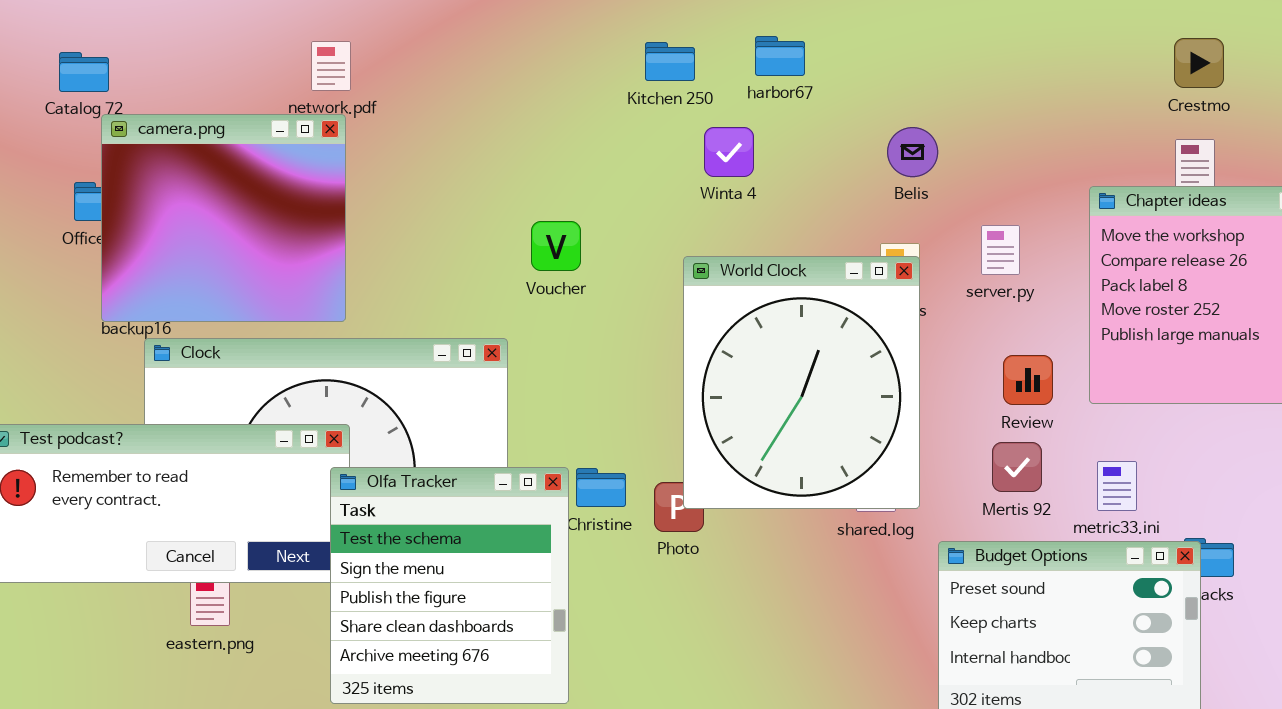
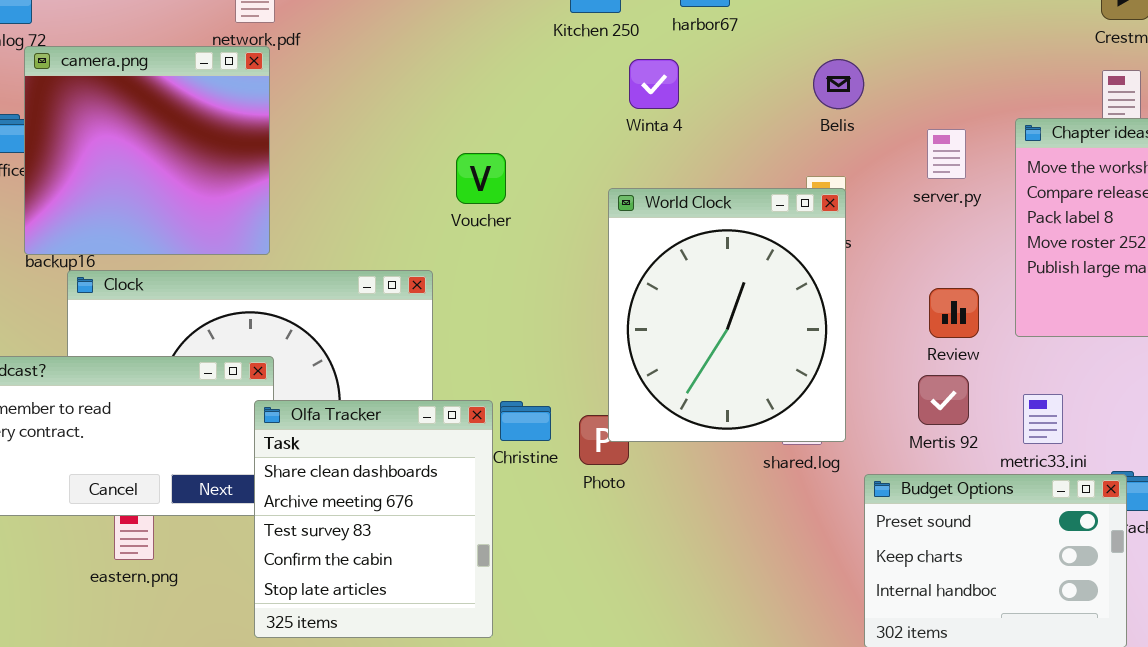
server.py: [981,225,1020,275] -> [927,129,966,179], moved
Olfa Tracker: [330,467,569,704] -> [254,400,493,638], scrolled down 3 rows

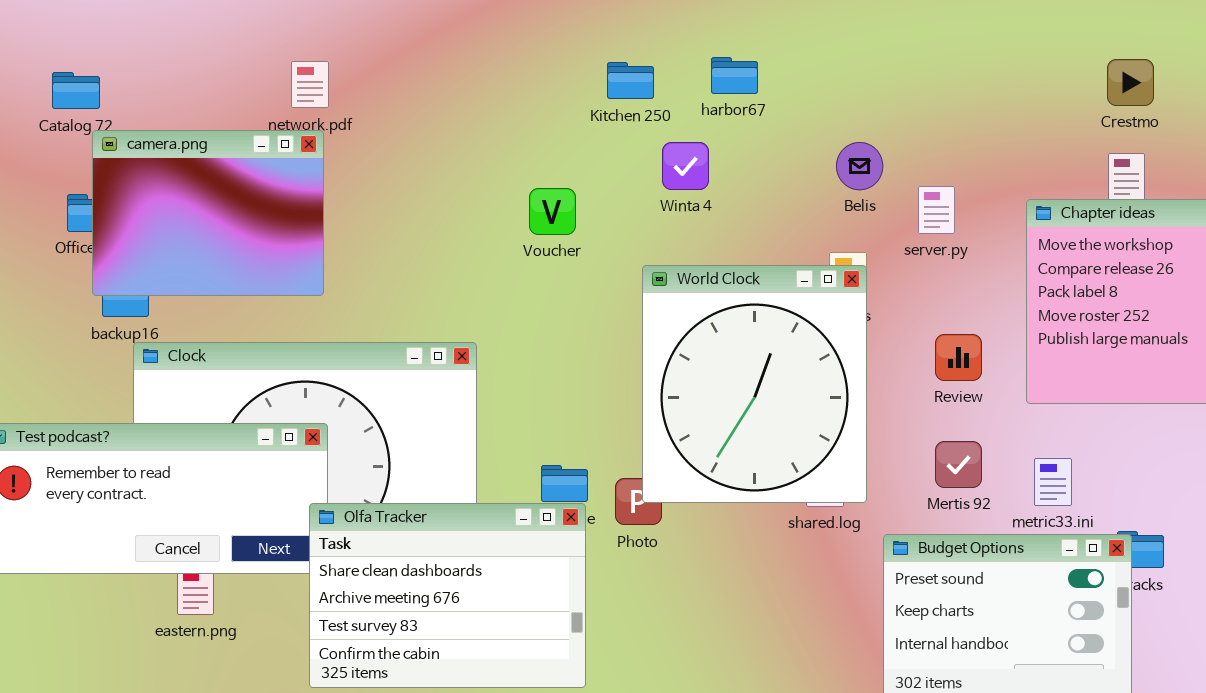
camera.png: [24,46,270,255] -> [92,130,324,296], resized
server.py: [927,129,966,179] -> [918,186,955,234], moved
Voucher: [456,153,506,204] -> [529,188,576,235], moved
Review: [929,288,979,338] -> [935,334,982,381], moved
Olfa Tracker: [254,400,493,638] -> [309,503,586,688], resized

